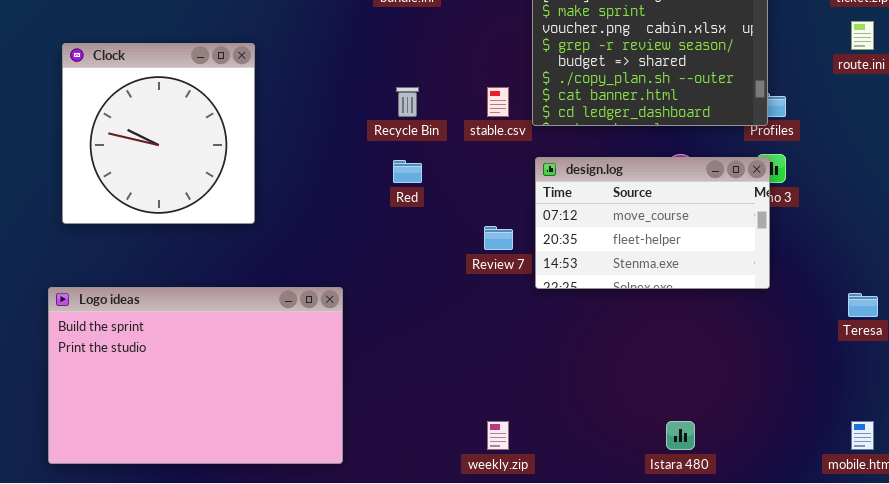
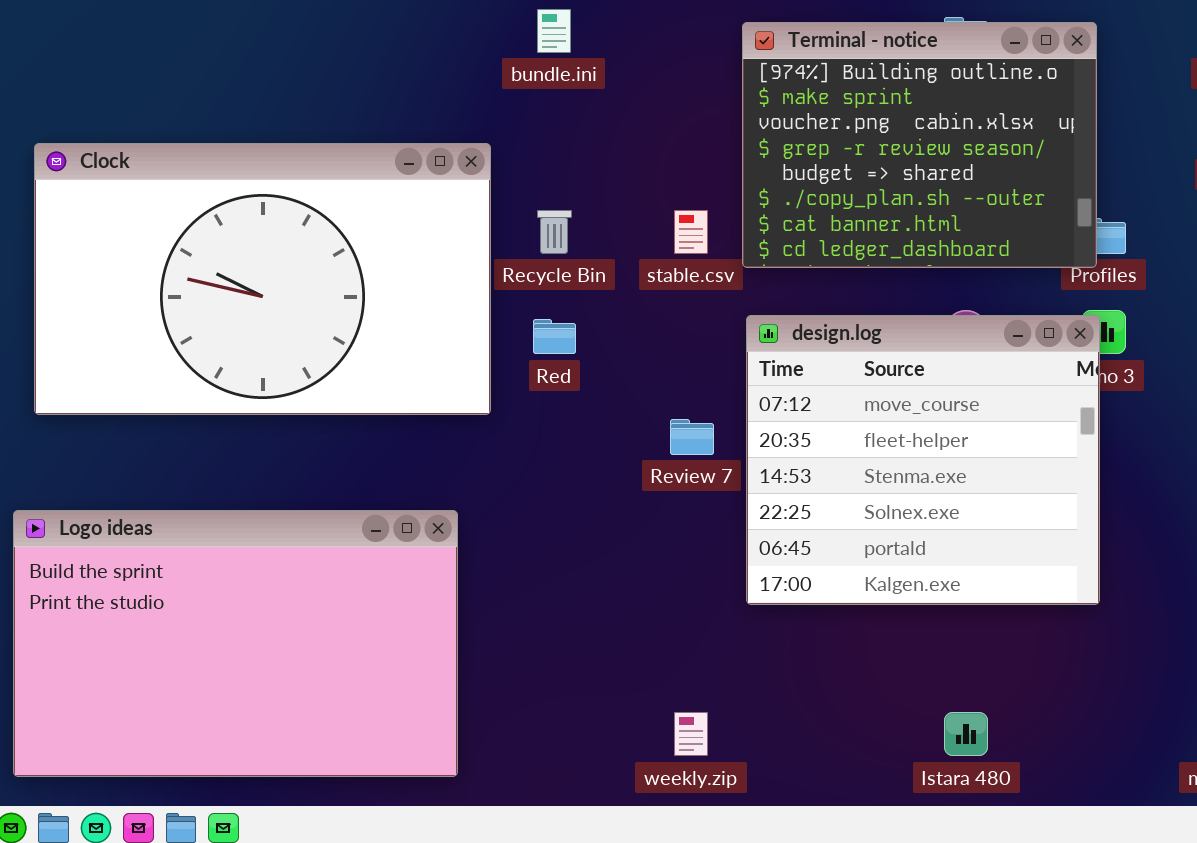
Clock: [62,43,255,224] -> [34,143,491,415], resized
design.log: [535,157,770,289] -> [746,315,1100,605], resized

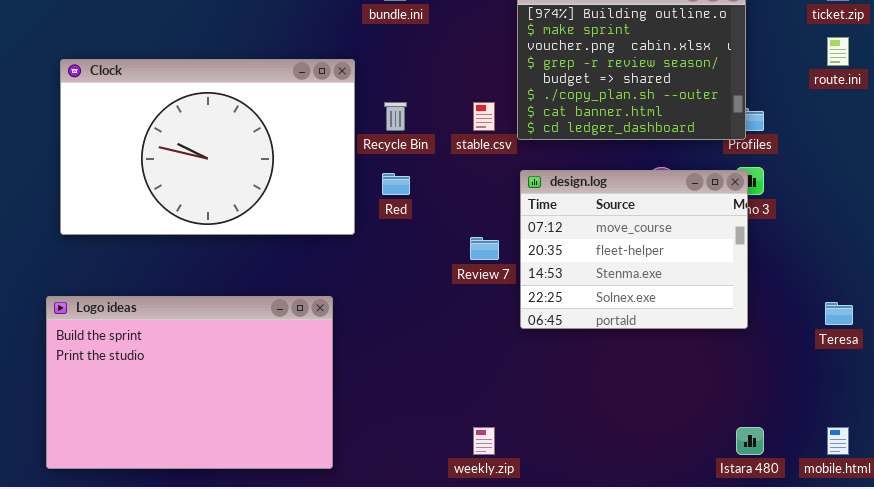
design.log: [746,315,1100,605] -> [520,170,748,329], resized
Istara 480: [944,712,988,756] -> [736,427,764,455], moved

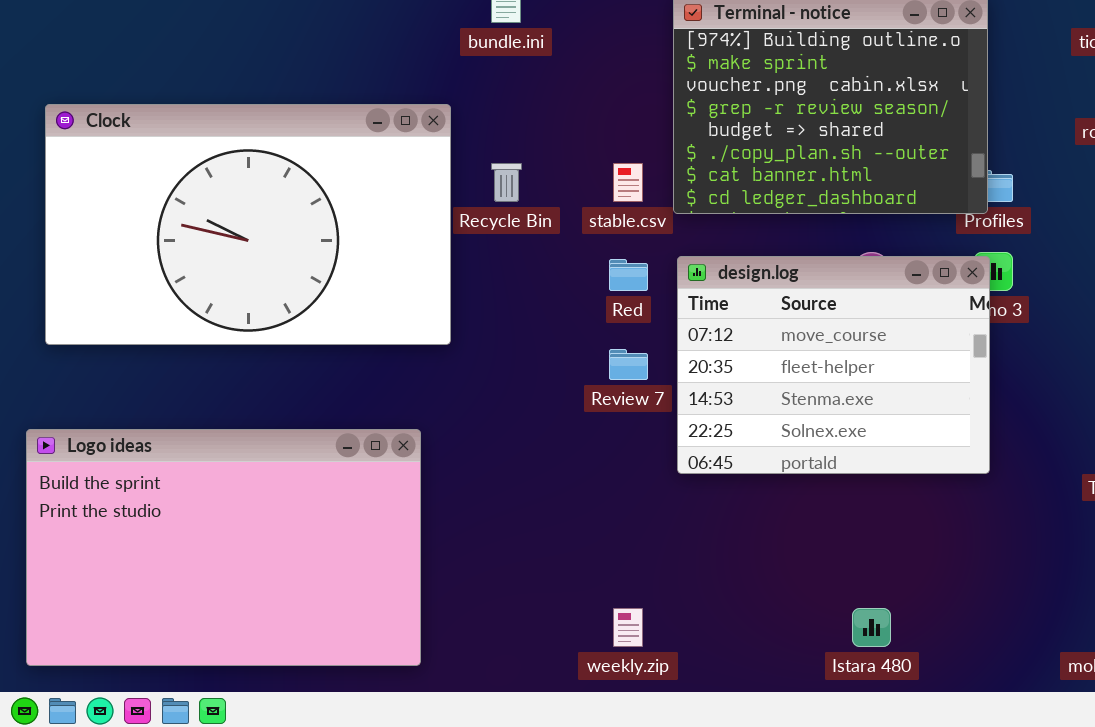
Red: [382,173,410,195] -> [609,259,648,291], moved
Istara 480: [736,427,764,455] -> [852,608,891,647], moved

